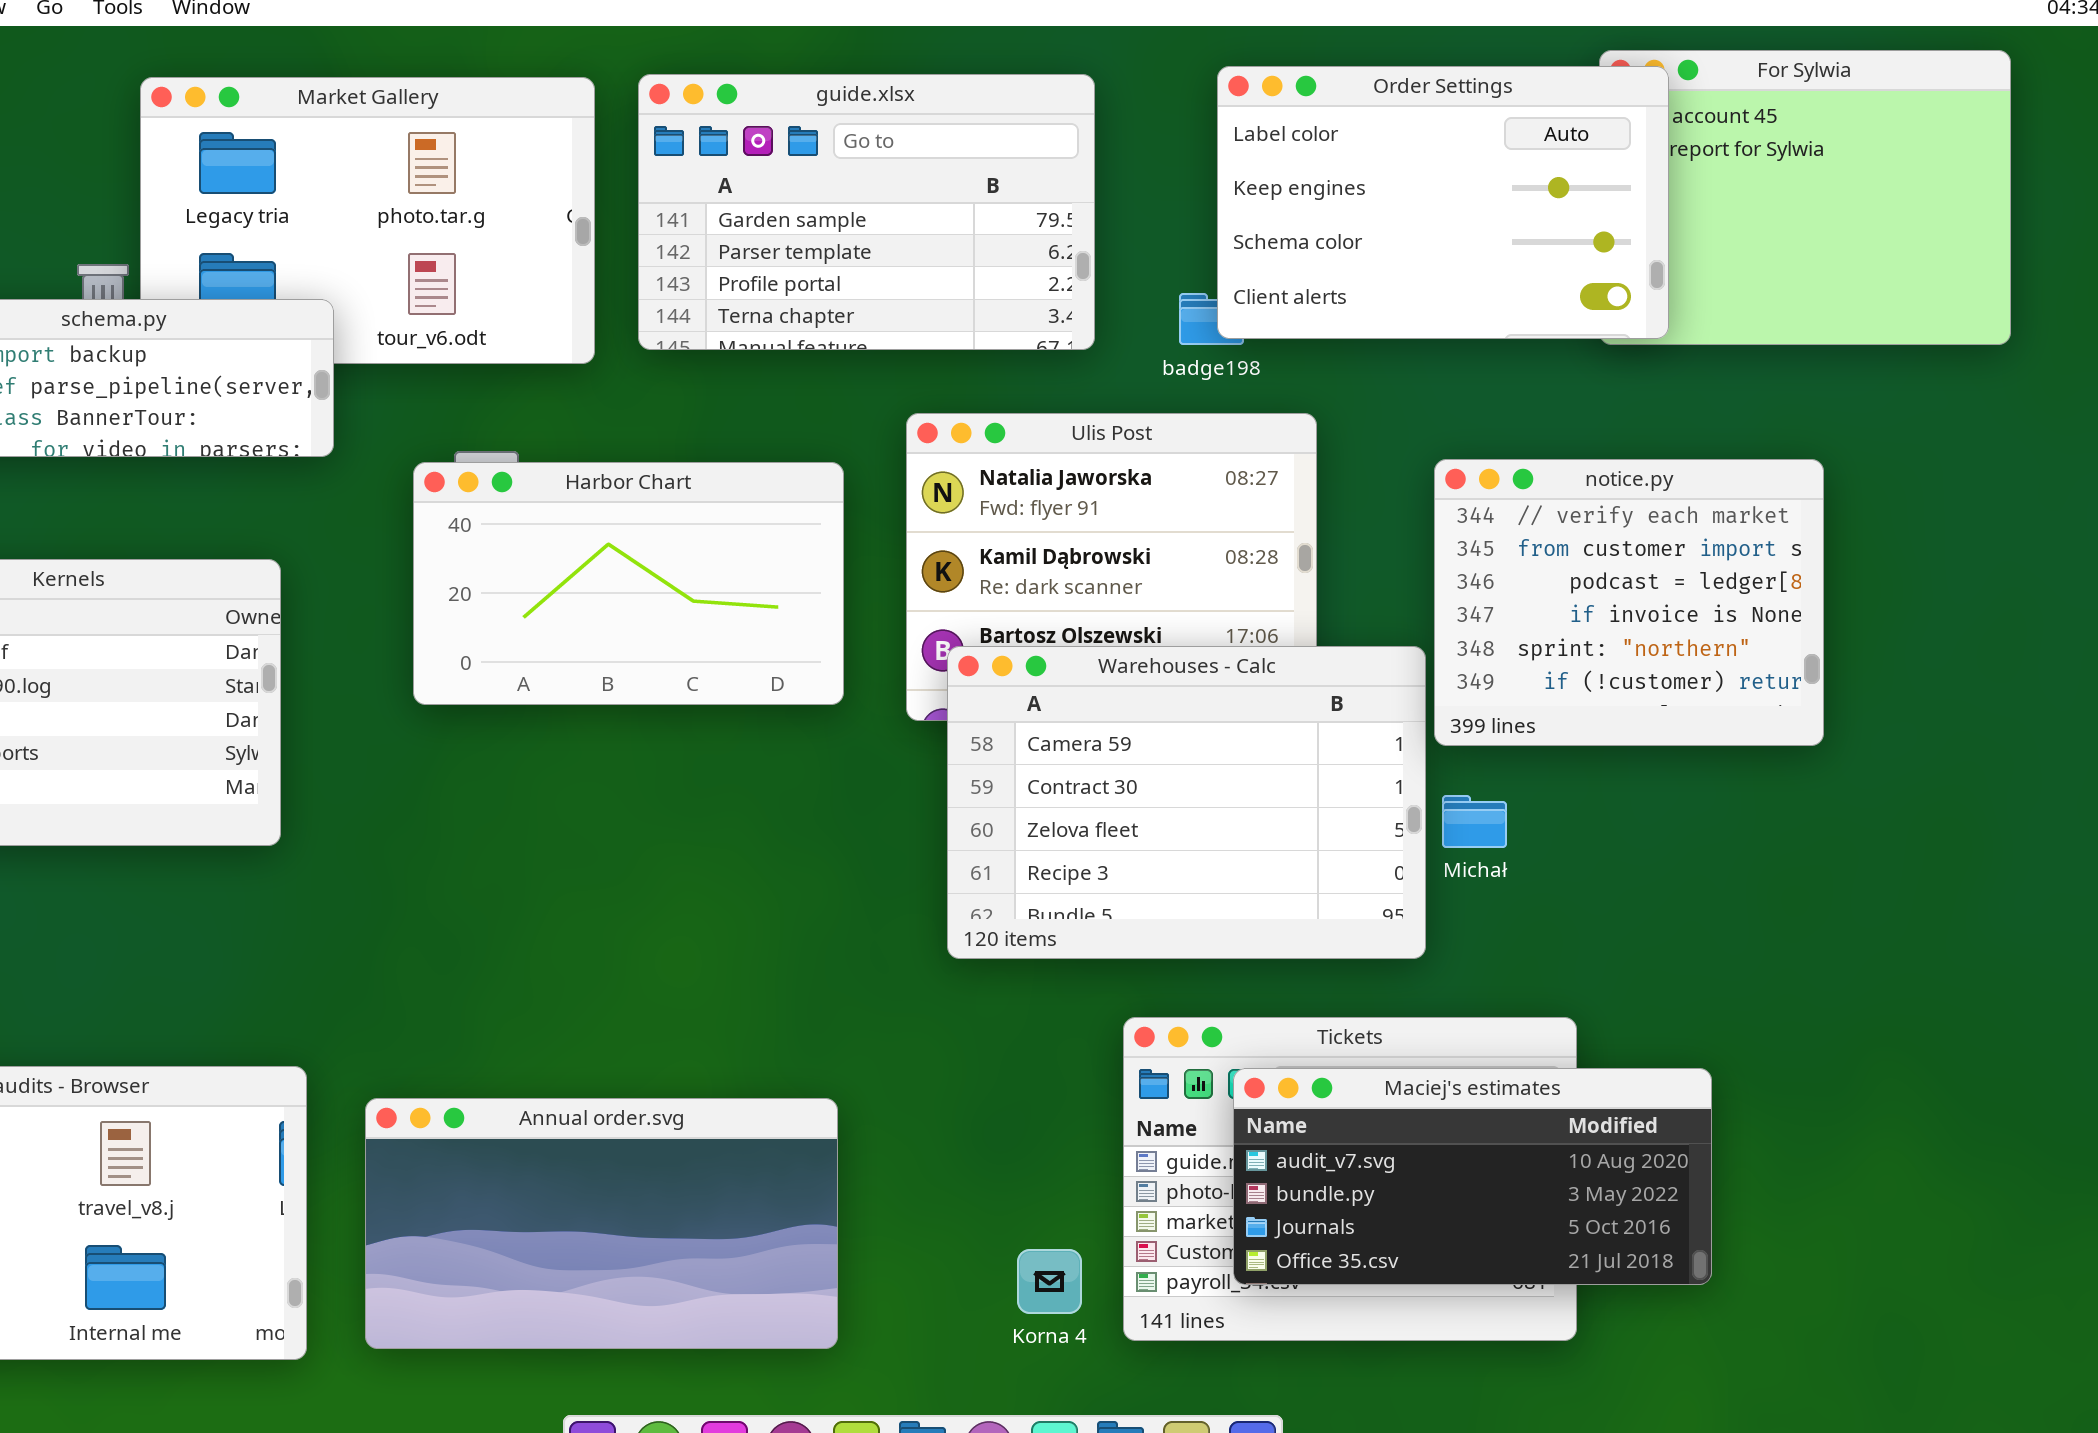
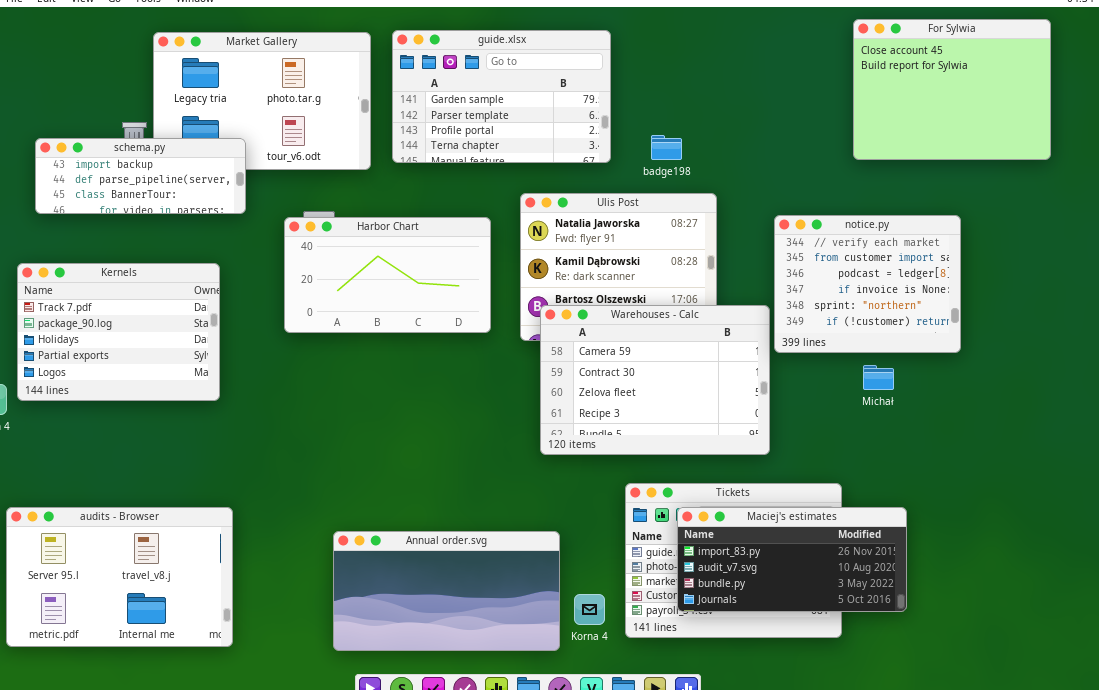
Order Settings: [1217,66,1669,339] -> none, closed
Michał: [1442,795,1507,848] -> [863,365,894,390], moved
Maciej's estimates: [1233,1068,1712,1285] -> [677,507,907,612], scrolled up 1 row
Annual order.svg: [365,1098,838,1349] -> [333,531,560,651], moved

